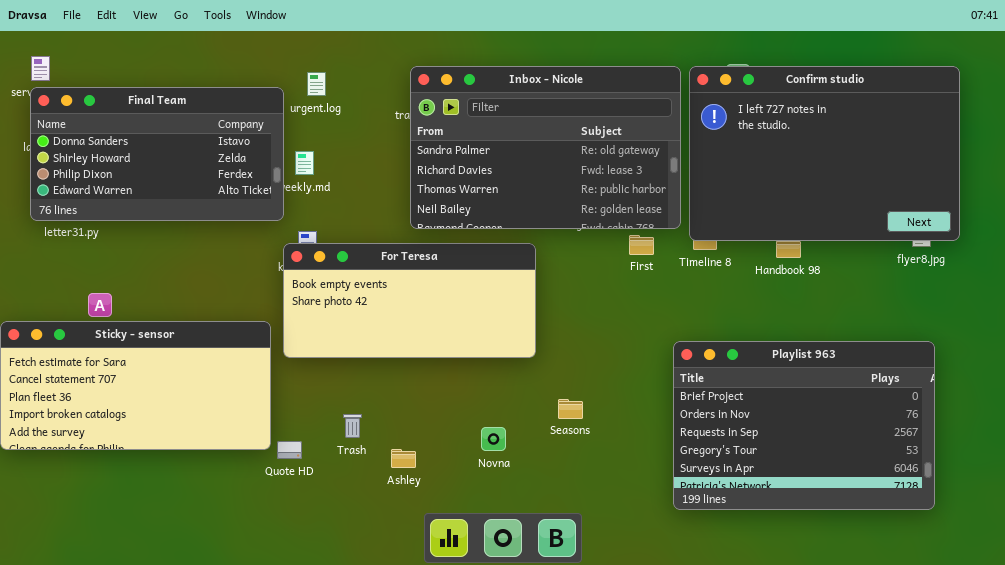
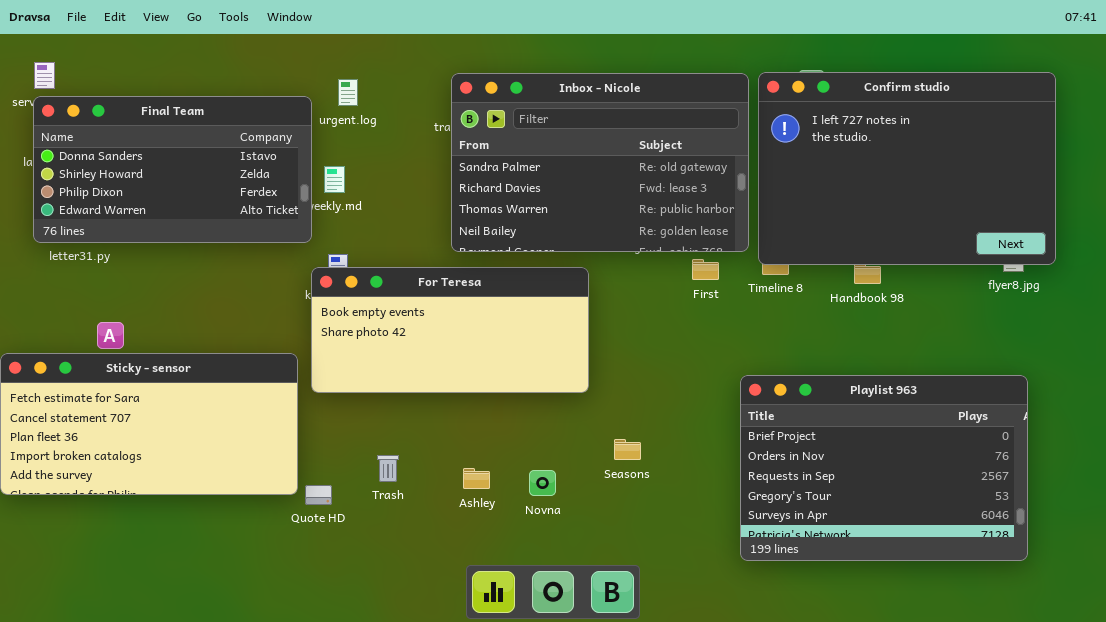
Ashley: [391,449,416,468] -> [463,468,490,489], moved

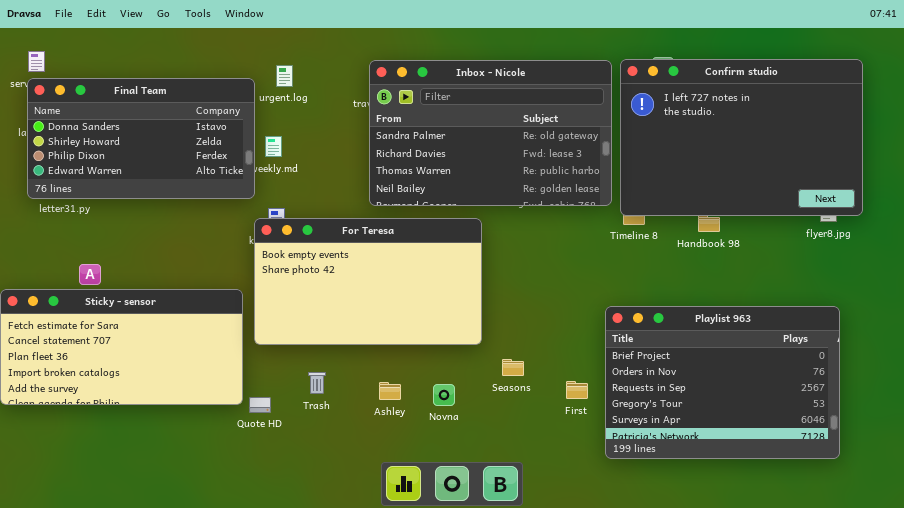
First: [692,259,719,280] -> [566,381,588,399], moved
For Teresa: [311,267,589,393] -> [254,218,482,345], resized

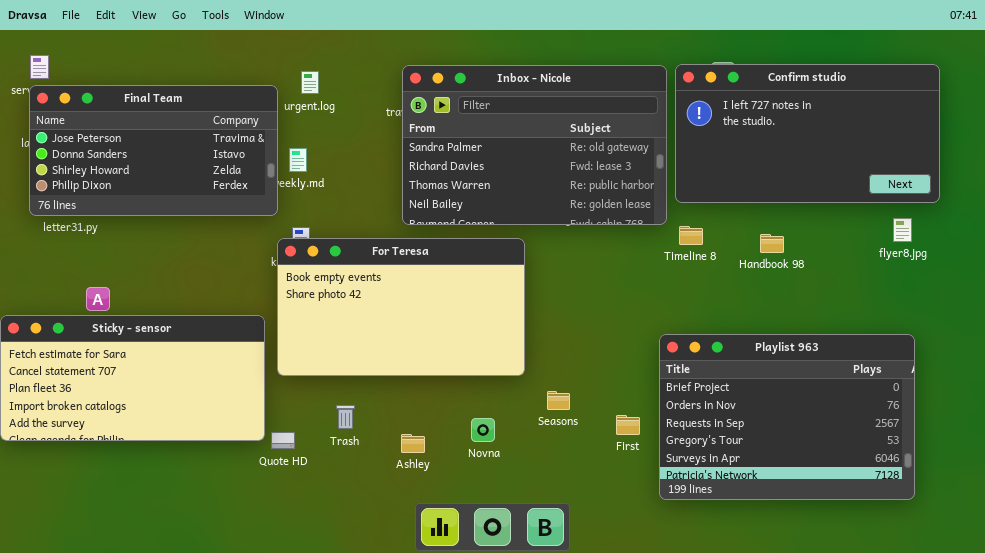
Confirm studio: [620,59,863,216] -> [675,64,940,203], resized
Final Team: [27,78,255,199] -> [29,85,278,216], scrolled up 1 row
Ashley: [379,382,401,400] -> [401,434,425,453], moved

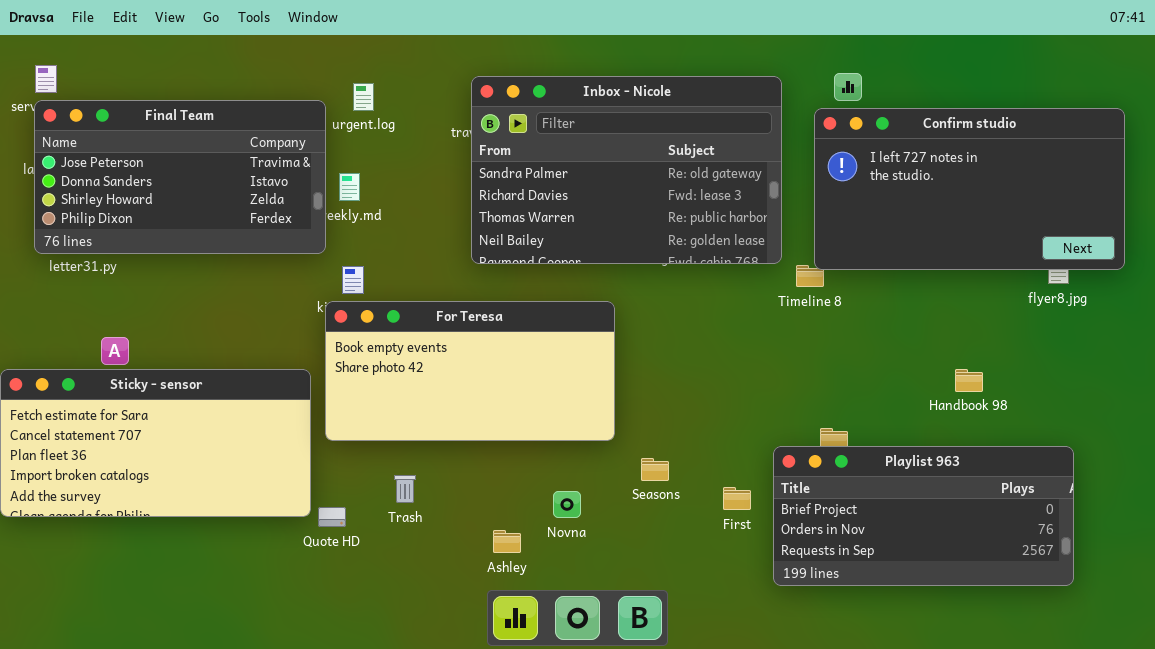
Confirm studio: [675,64,940,203] -> [814,108,1125,270], moved
Handbook 98: [760,234,784,253] -> [955,369,983,392], moved
For Teresa: [277,238,525,376] -> [325,301,615,441], resized
Playlist 963: [659,334,915,500] -> [773,446,1074,586], resized
Ashley: [401,434,425,453] -> [493,530,521,553], moved

